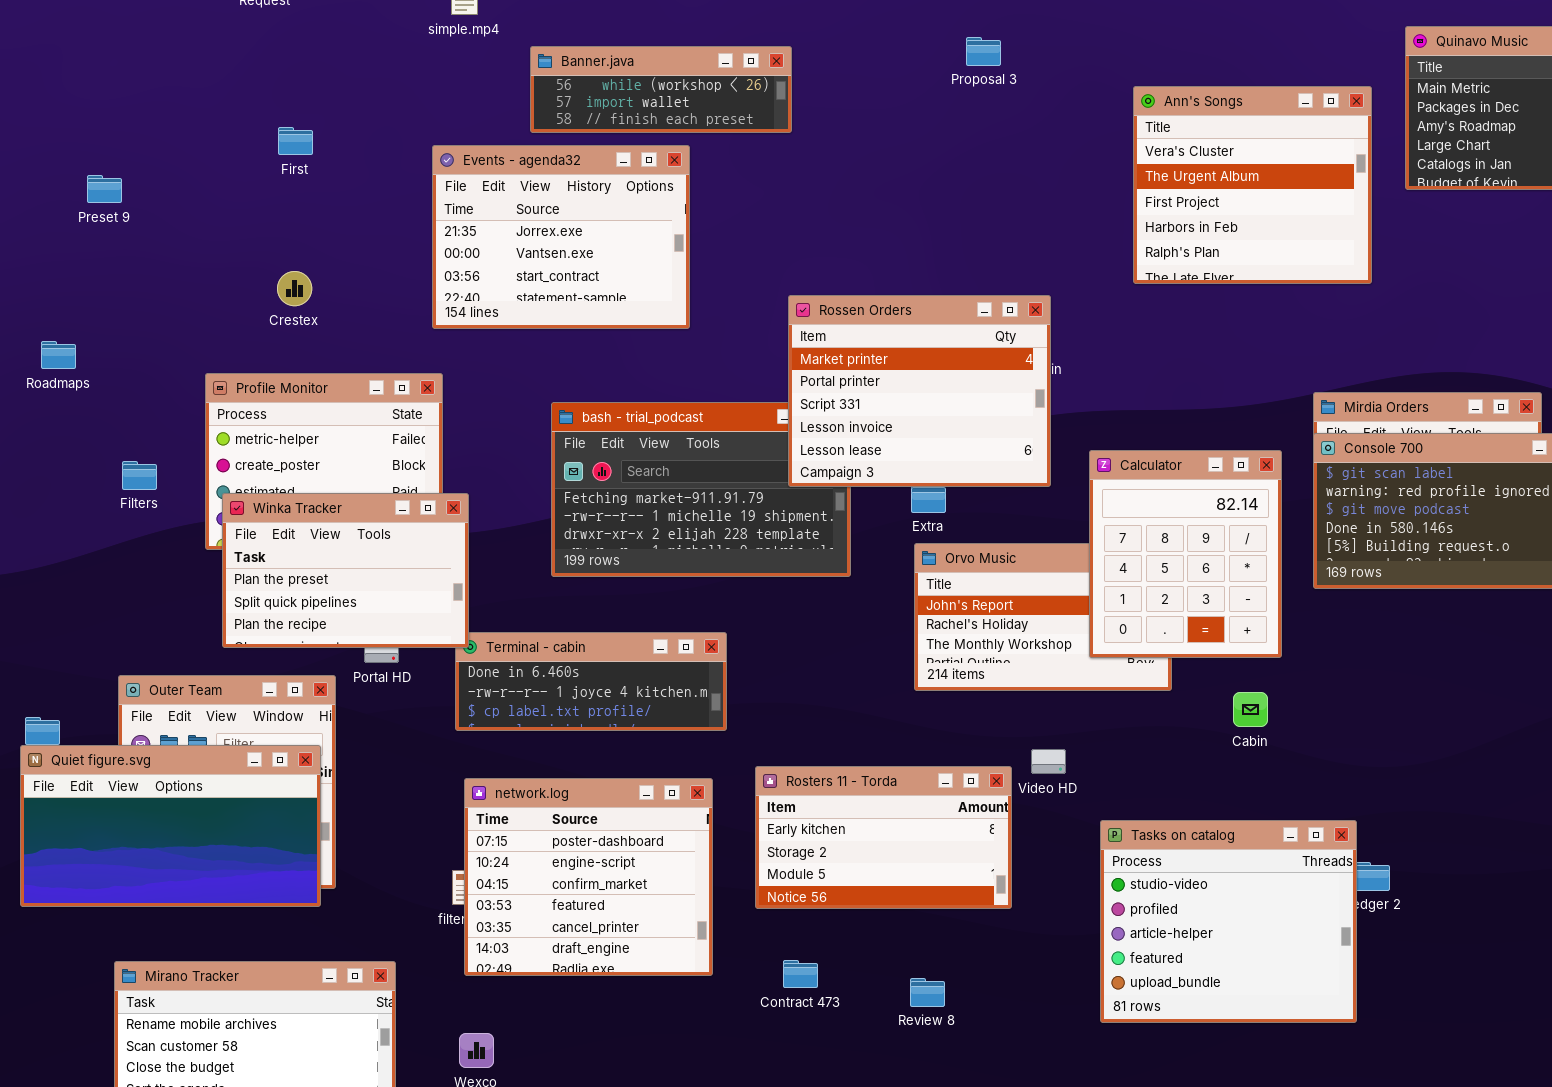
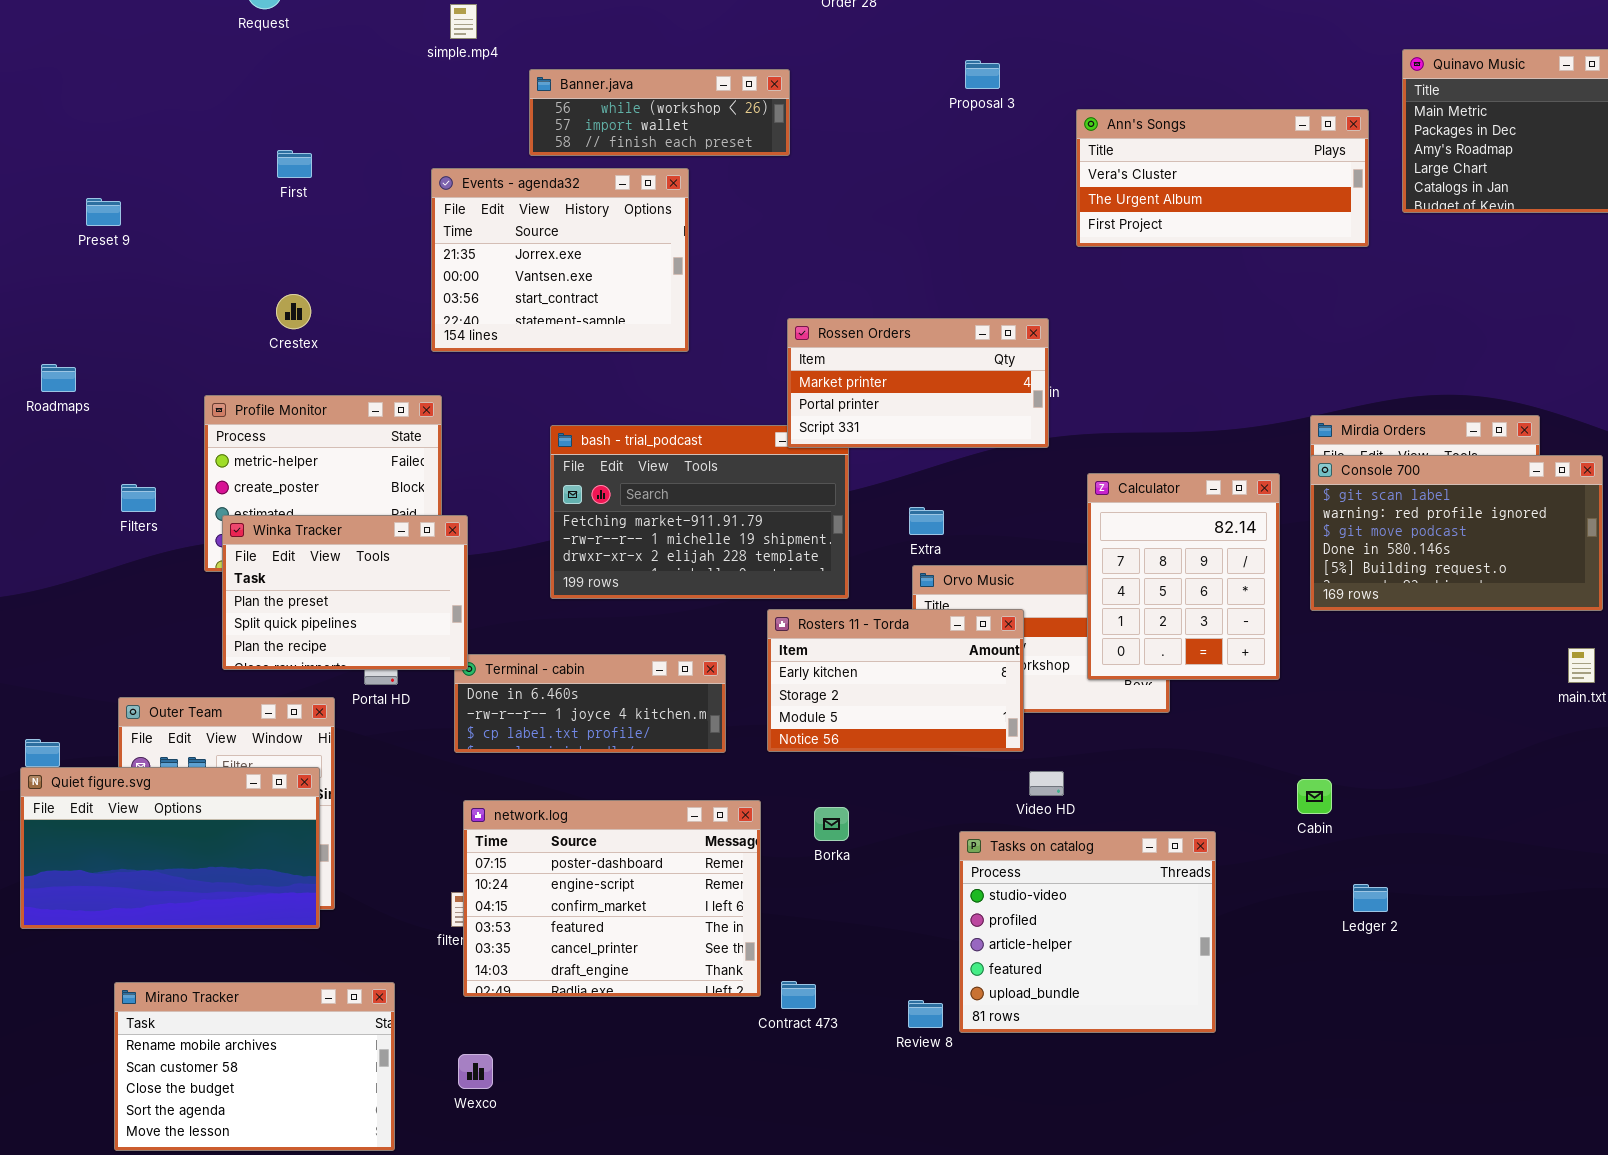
Ann's Songs: [1133,86,1372,284] -> [1076,109,1369,247], resized
Rossen Orders: [788,295,1051,487] -> [787,318,1049,448], resized
Cabin: [1233,692,1268,727] -> [1297,779,1332,814], moved
Rosters 11 - Torda: [755,766,1012,909] -> [767,609,1024,752], moved
network.log: [464,778,713,976] -> [463,800,761,997], resized
Tasks on catalog: [1100,820,1357,1023] -> [959,831,1216,1033], moved

